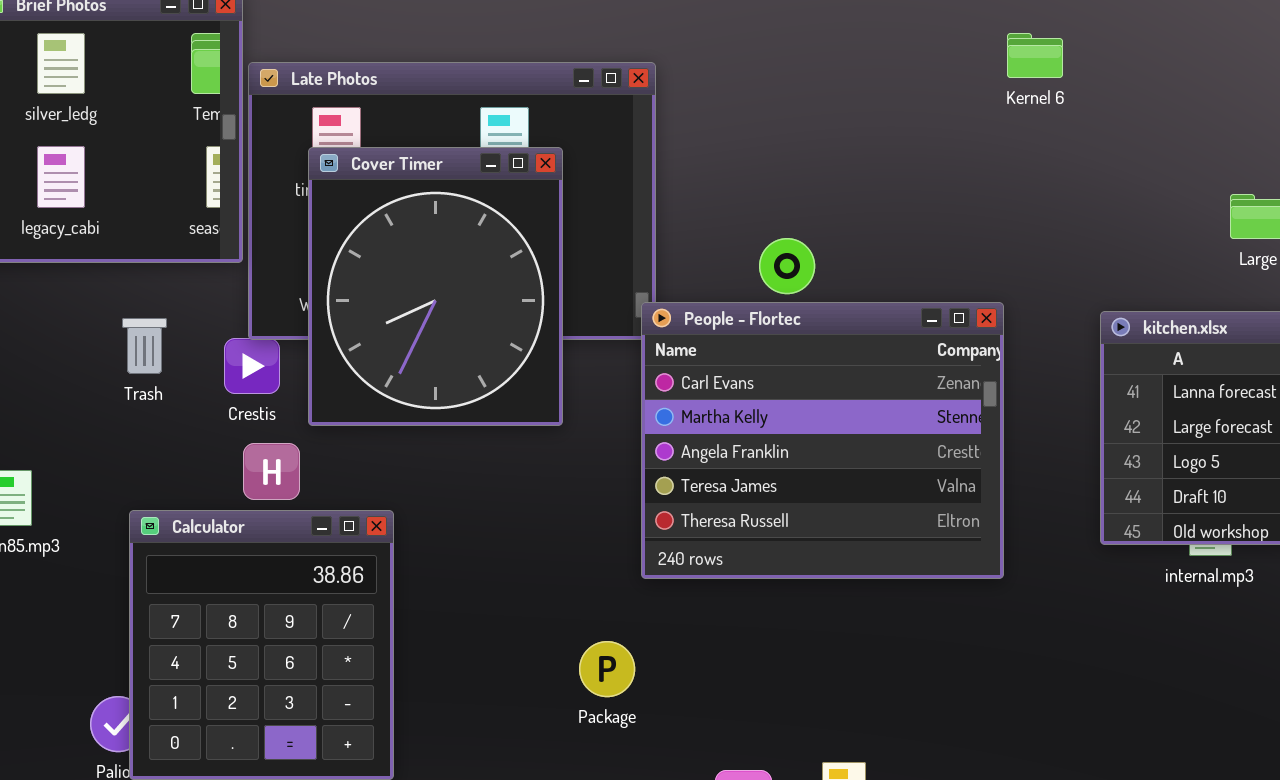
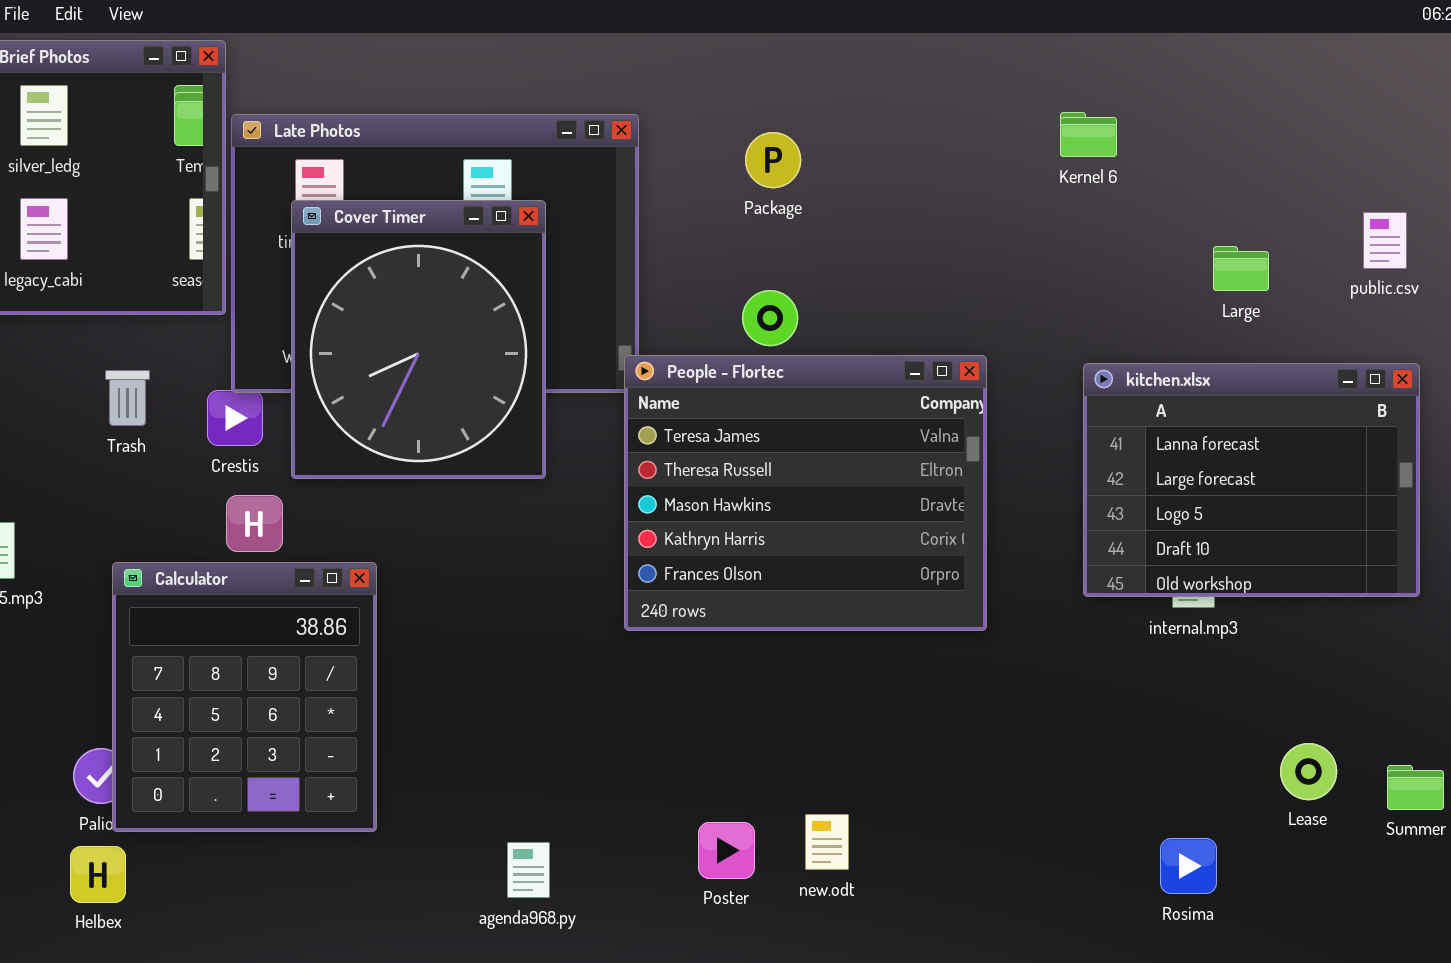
Kernel 6: [1007,33,1063,78] -> [1060,112,1117,157], moved
People - Flortec: [641,302,1004,579] -> [624,355,987,631], scrolled down 3 rows
Package: [579,641,635,697] -> [745,132,801,188], moved

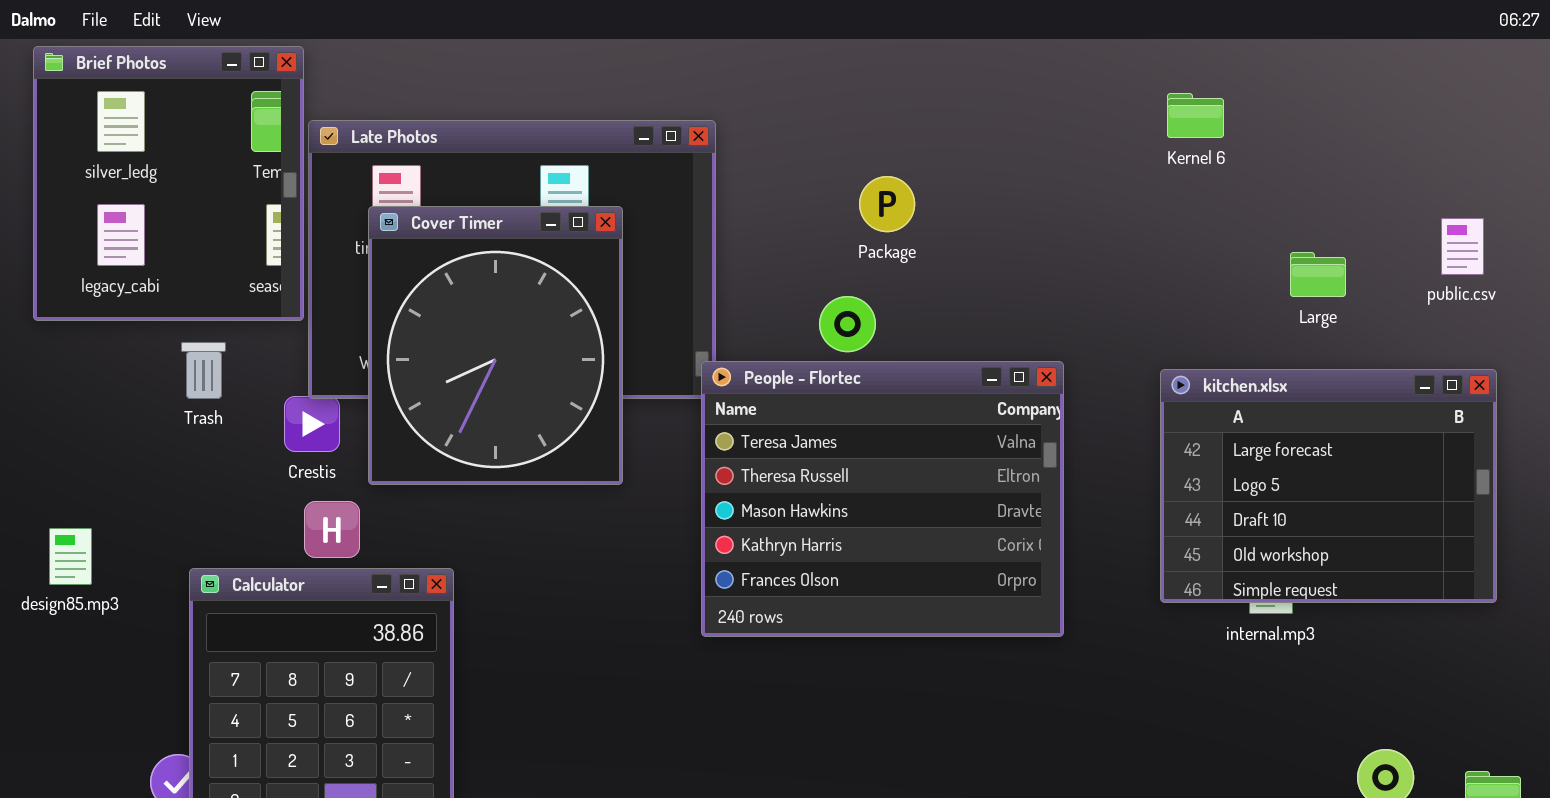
Kernel 6: [1060,112,1117,157] -> [1167,93,1224,138], moved
Package: [745,132,801,188] -> [859,176,915,232], moved
kitchen.xlsx: [1083,363,1420,597] -> [1160,369,1497,603], scrolled down 1 row
Trash: [105,370,150,426] -> [181,342,226,399], moved

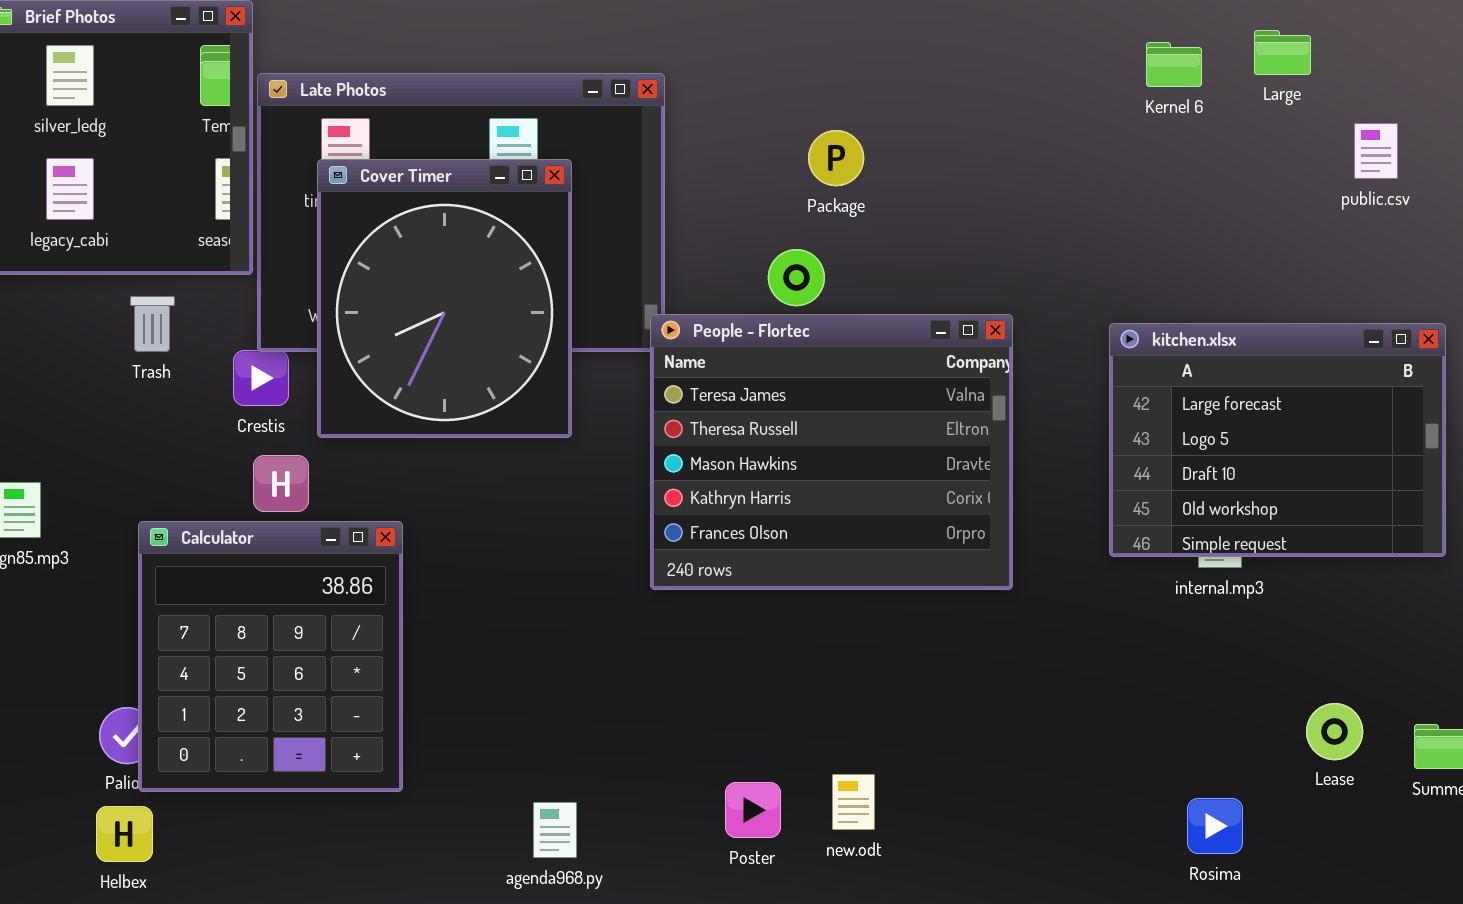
Kernel 6: [1167,93,1224,138] -> [1146,42,1202,87], moved
public.csv: [1441,218,1484,275] -> [1354,123,1398,179], moved
Large: [1290,252,1346,297] -> [1254,30,1311,75], moved

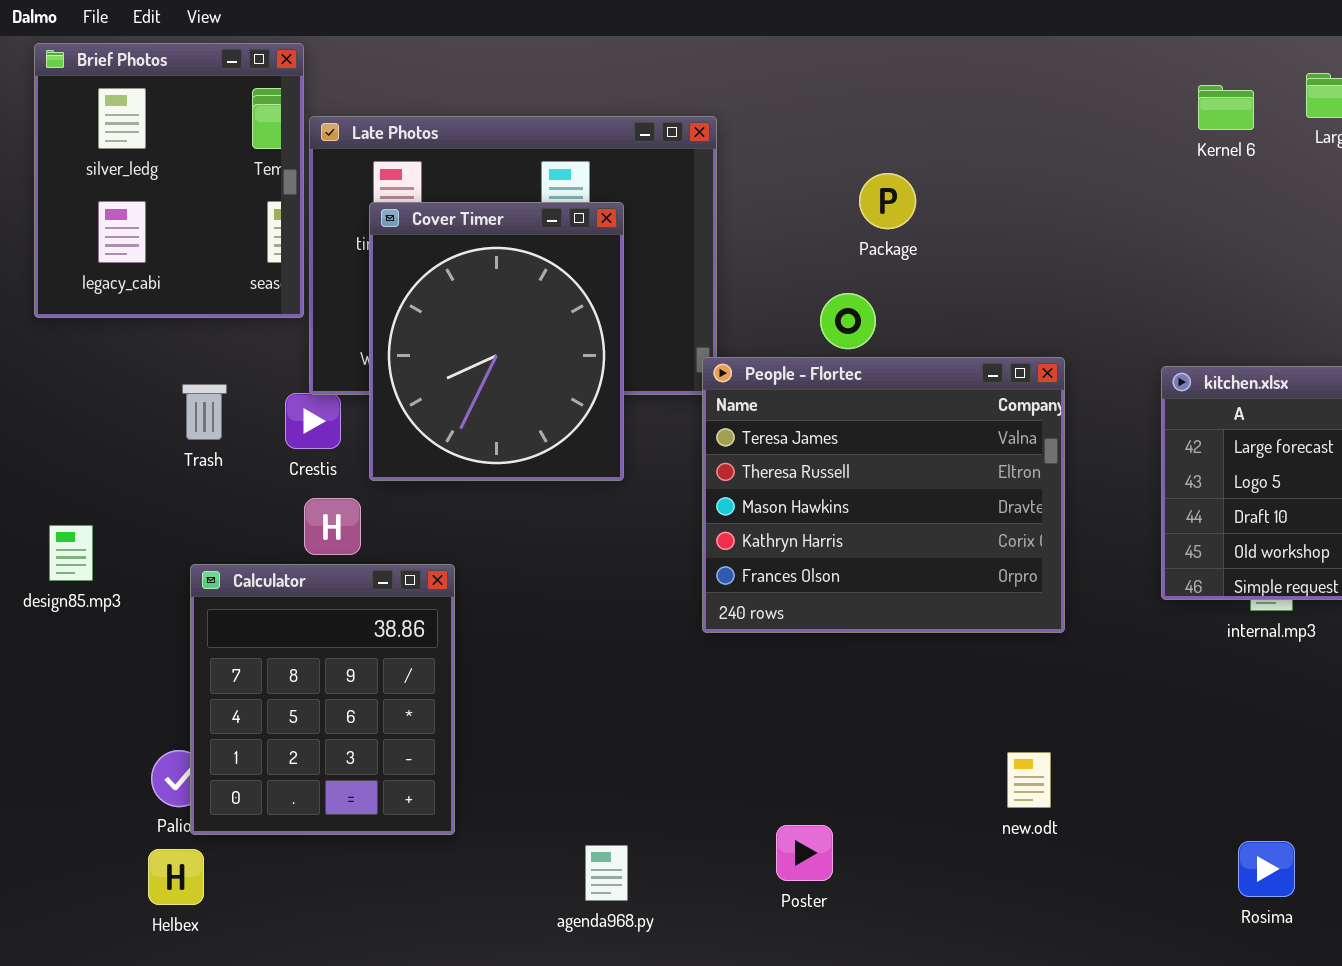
Trash: [130,296,175,352] -> [182,384,227,440], moved
new.odt: [832,774,875,830] -> [1007,752,1051,808], moved

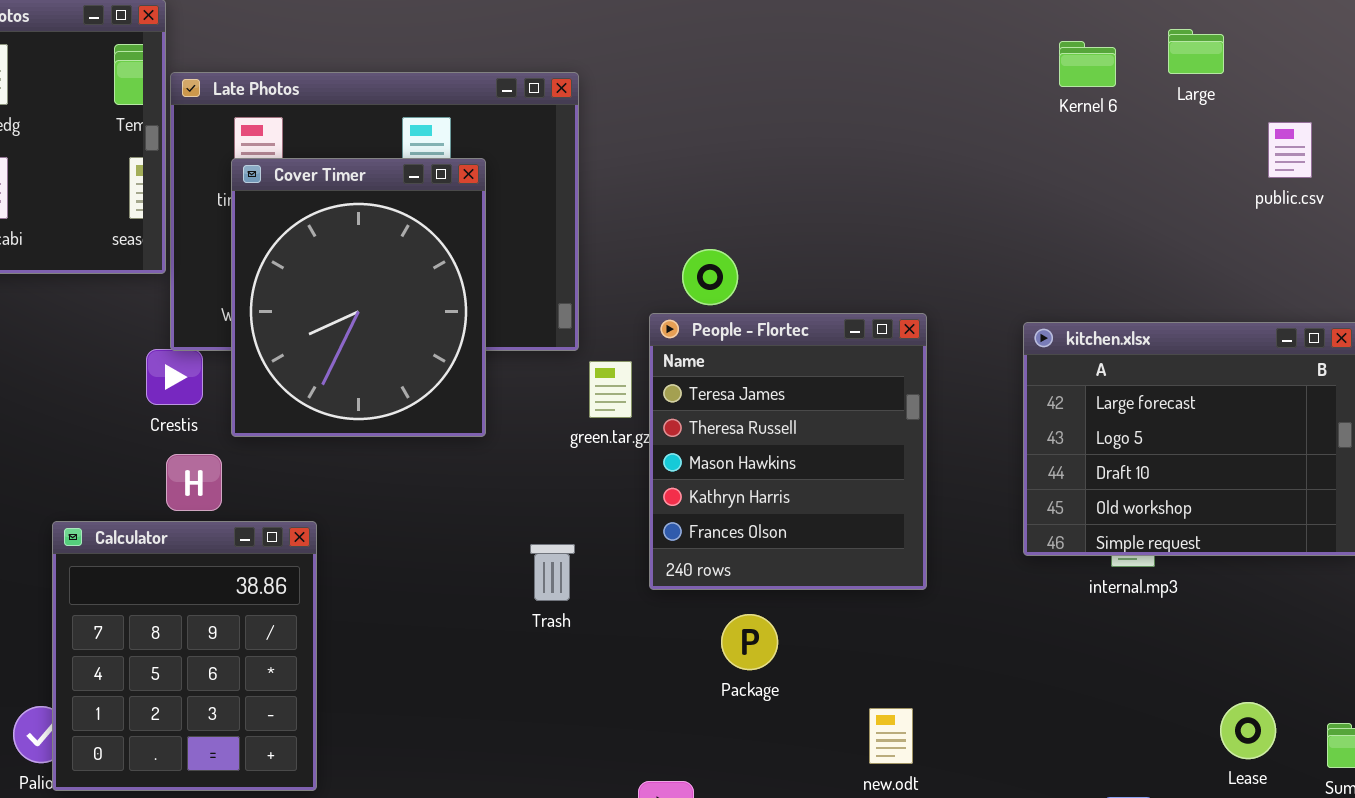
Package: [859,173,916,229] -> [721,614,778,670], moved
People - Flortec: [702,357,1065,633] -> [649,313,927,590], resized
Trash: [182,384,227,440] -> [530,544,575,601], moved

